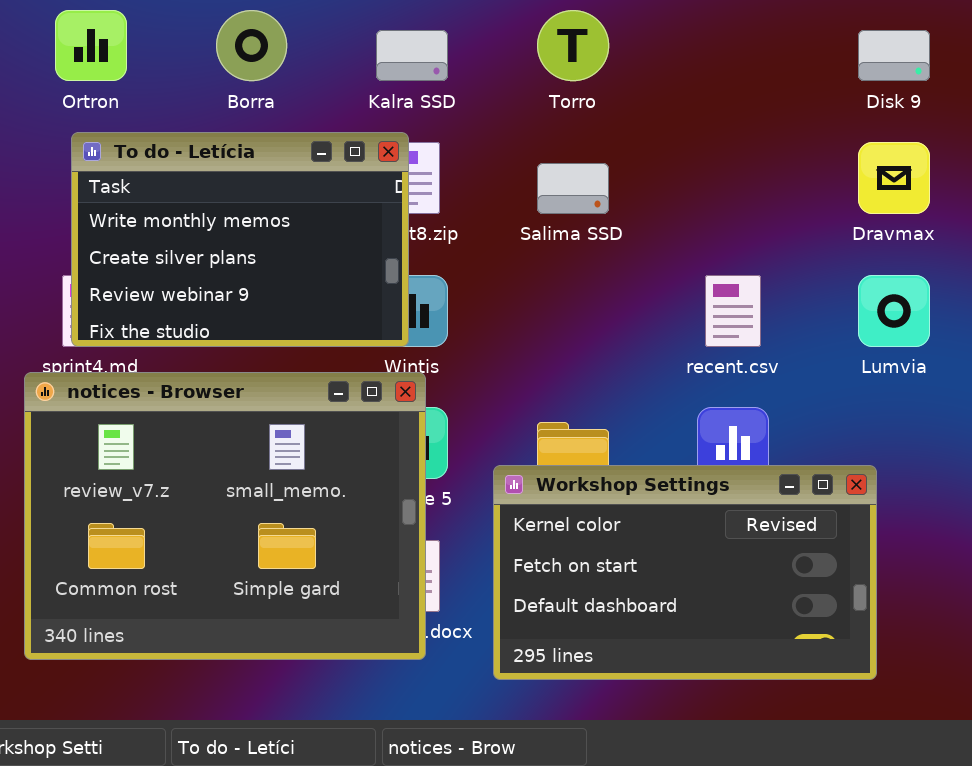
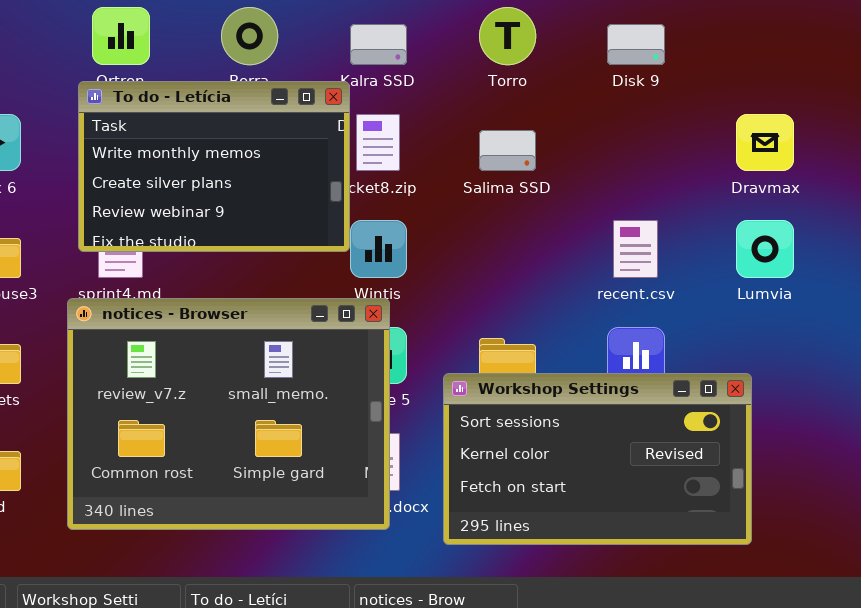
Disk 9: [858,30,930,81] -> [607,24,665,65], moved
To do - Letícia: [71,132,409,347] -> [78,81,350,252], moved
Workshop Settings: [493,465,877,680] -> [443,373,752,545], scrolled up 1 row

